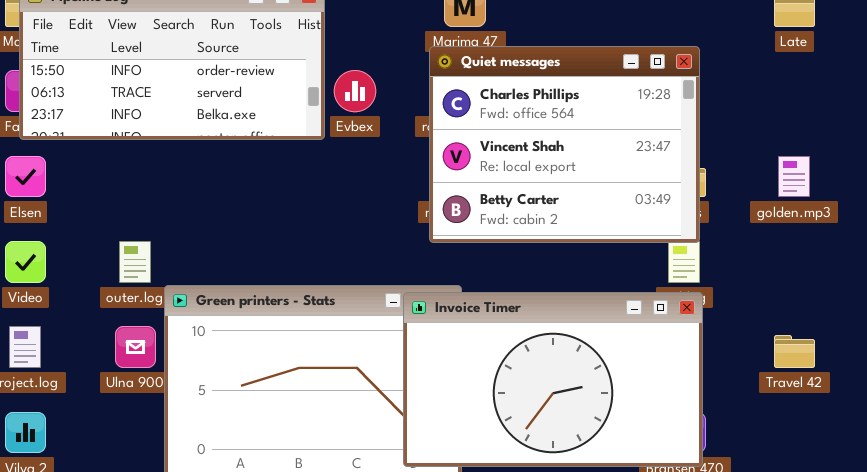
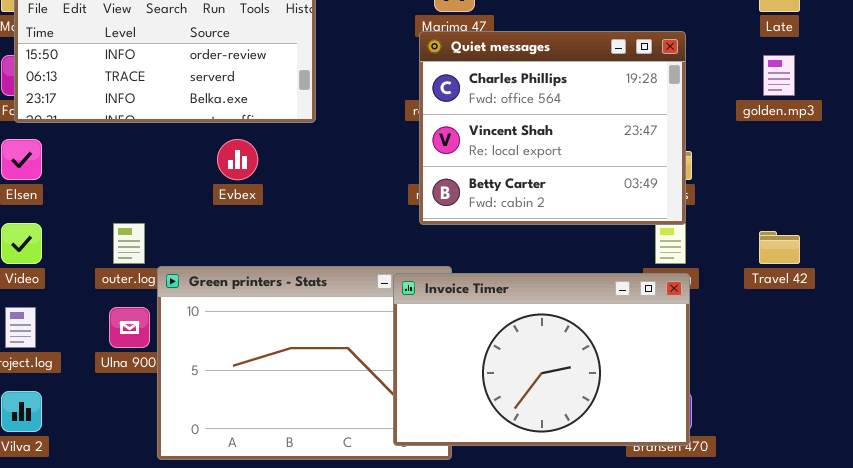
Evbex: [334,70,376,112] -> [217,139,258,180], moved
golden.mp3: [778,156,810,197] -> [763,55,795,96], moved
Travel 42: [774,335,815,368] -> [759,231,800,264], moved

